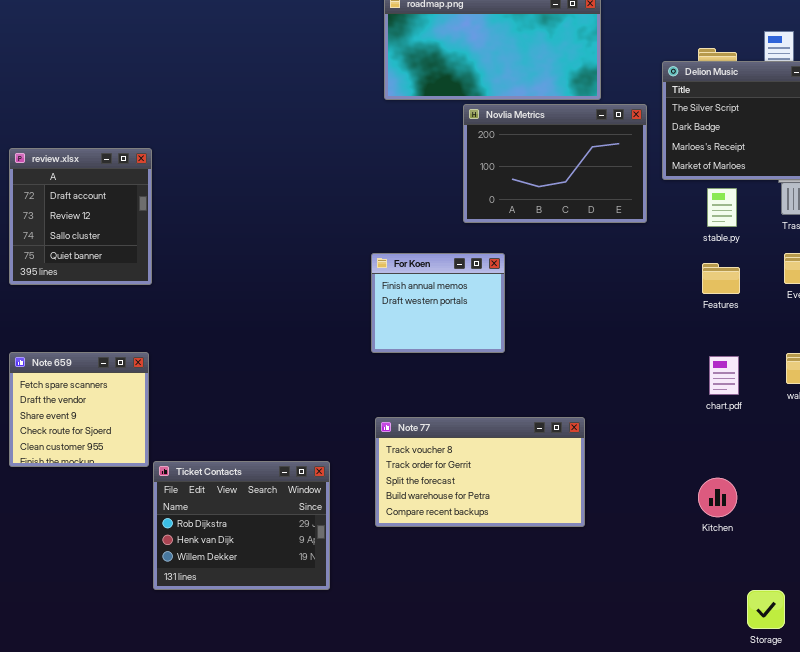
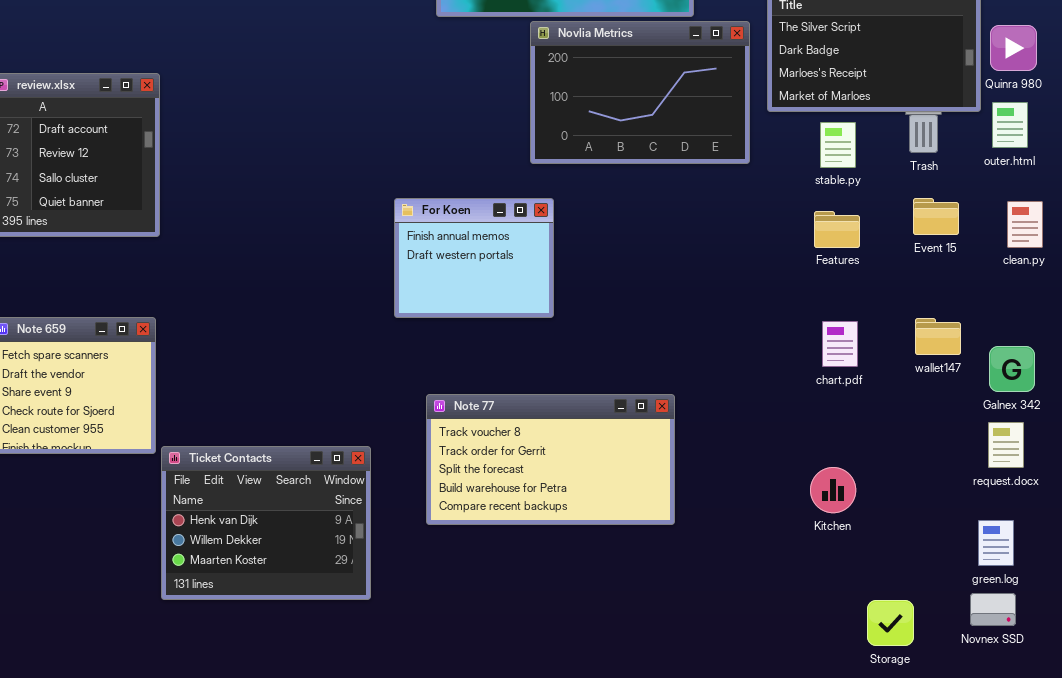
For Koen: [371,253,505,353] -> [394,198,554,318], moved
Ticket Contacts: [153,461,330,590] -> [161,446,371,600], scrolled down 1 row

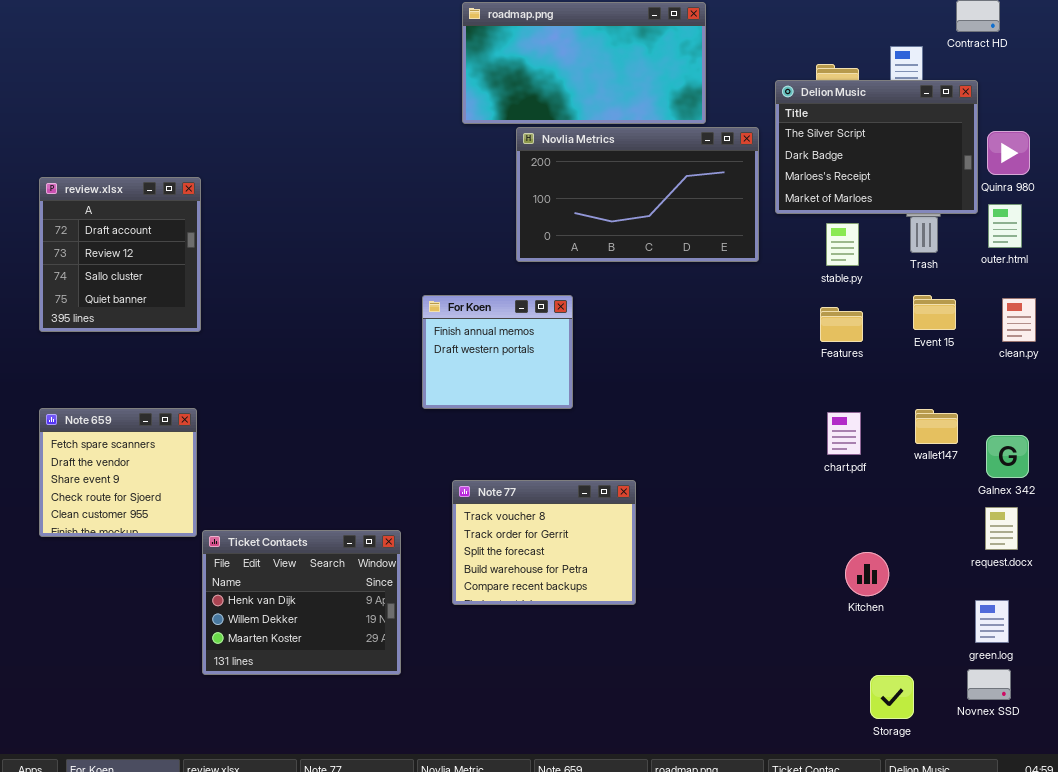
Novlia Metrics: [530,21,750,164] -> [516,127,759,262], resized
Note 77: [426,394,675,525] -> [452,480,636,605], resized
Kitchen: [810,467,856,513] -> [845,552,889,596], moved

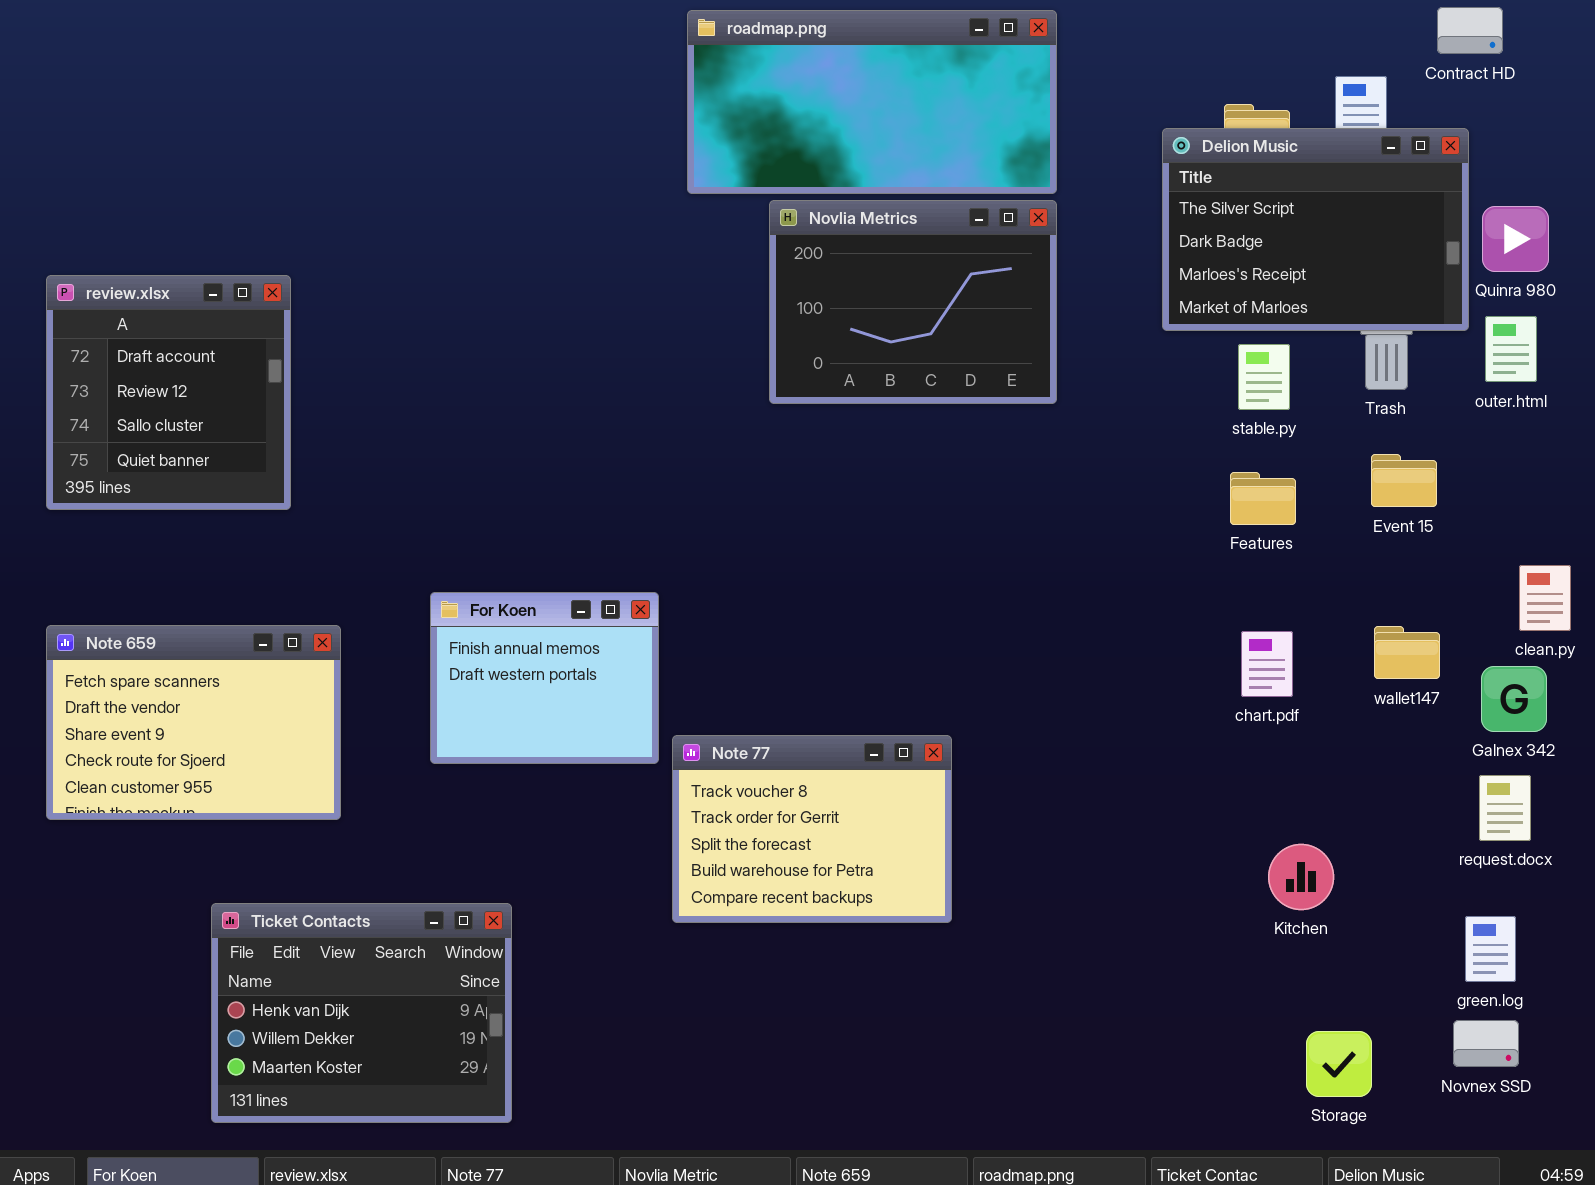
Novlia Metrics: [516,127,759,262] -> [769,200,1057,404], resized
For Koen: [422,295,573,409] -> [430,592,659,764], moved
clean.py: [1002,298,1036,342] -> [1519,565,1571,631], moved
Note 659: [39,408,197,537] -> [46,625,341,820], resized
Ticket Contacts: [202,530,401,675] -> [211,903,512,1123], moved

